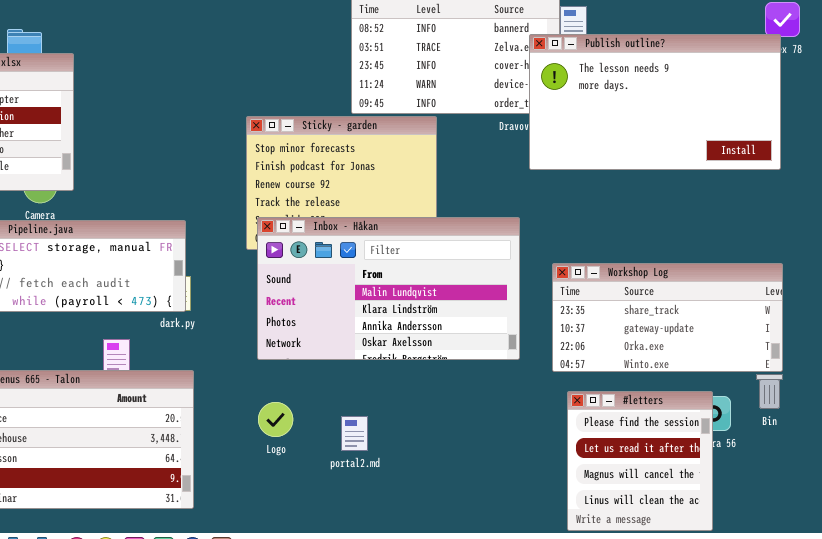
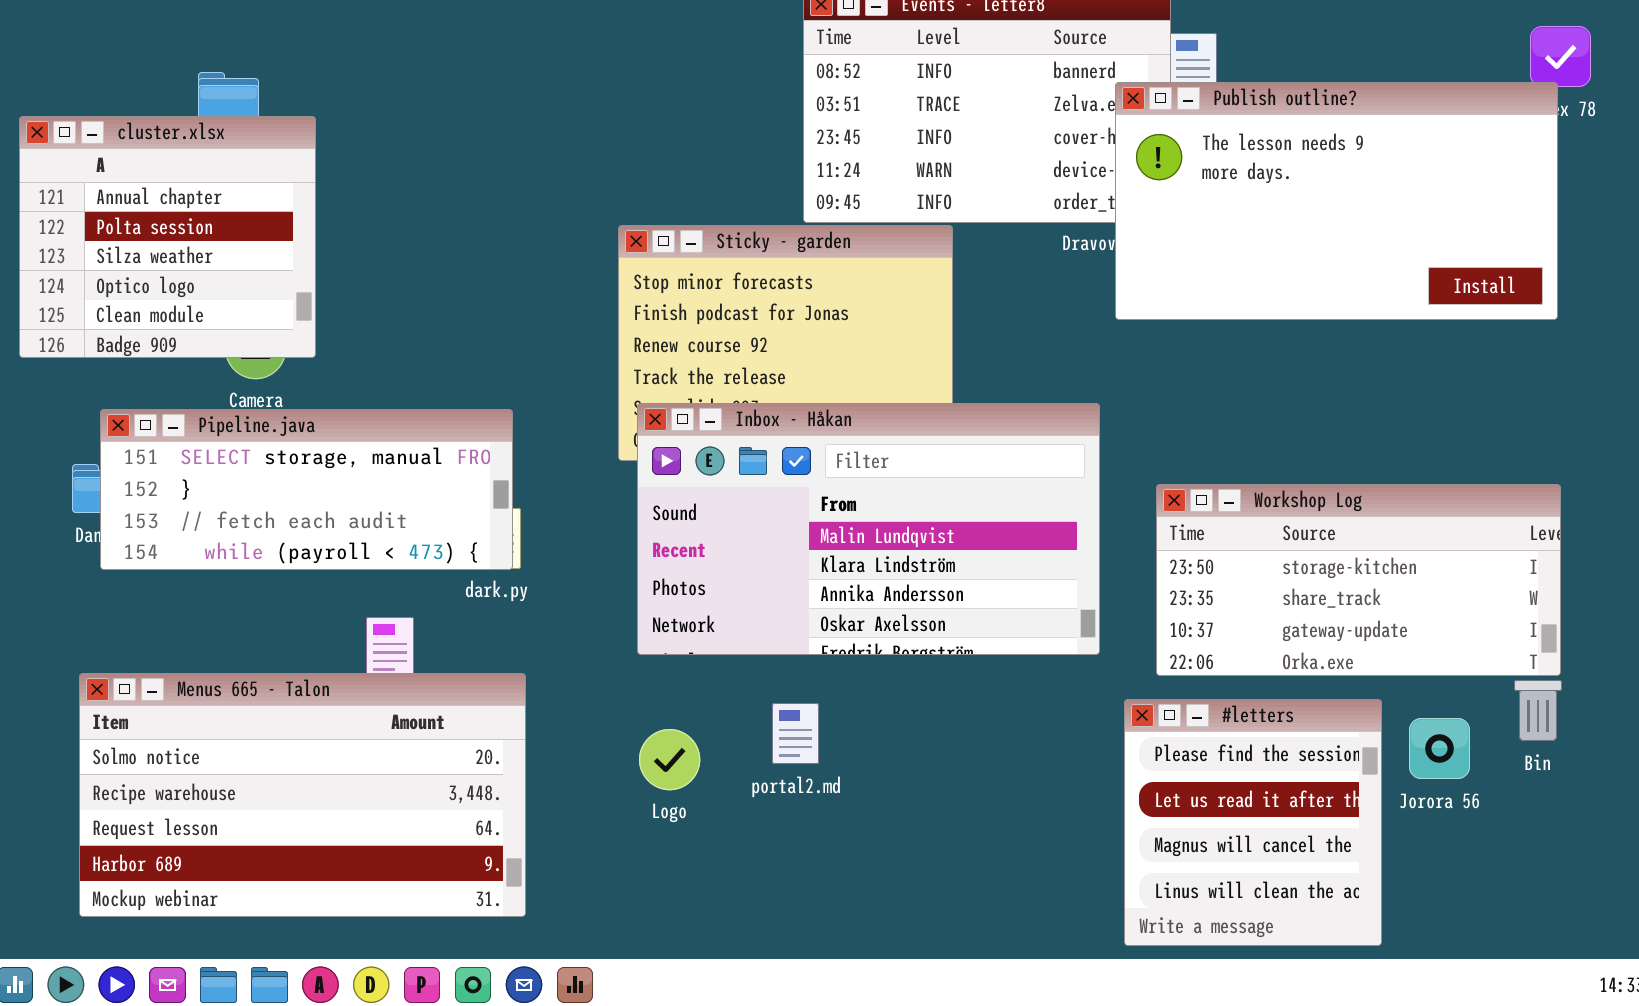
Workshop Log: [552,263,783,372] -> [1156,484,1561,676], scrolled up 1 row
#letters: [567,391,713,531] -> [1124,699,1382,946], moved
portal2.md: [341,416,368,451] -> [772,703,819,764], moved

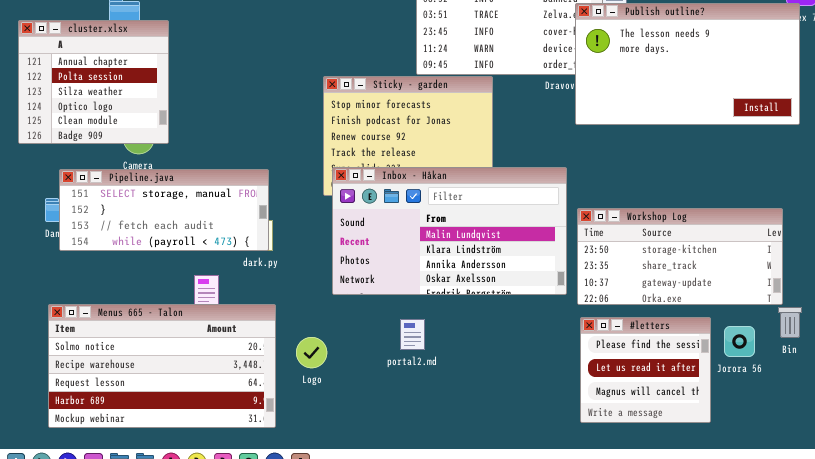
Workshop Log: [1156,484,1561,676] -> [577,208,783,305], moved
#letters: [1124,699,1382,946] -> [580,317,711,423], resized
Logo: [639,729,700,790] -> [296,337,327,368], moved

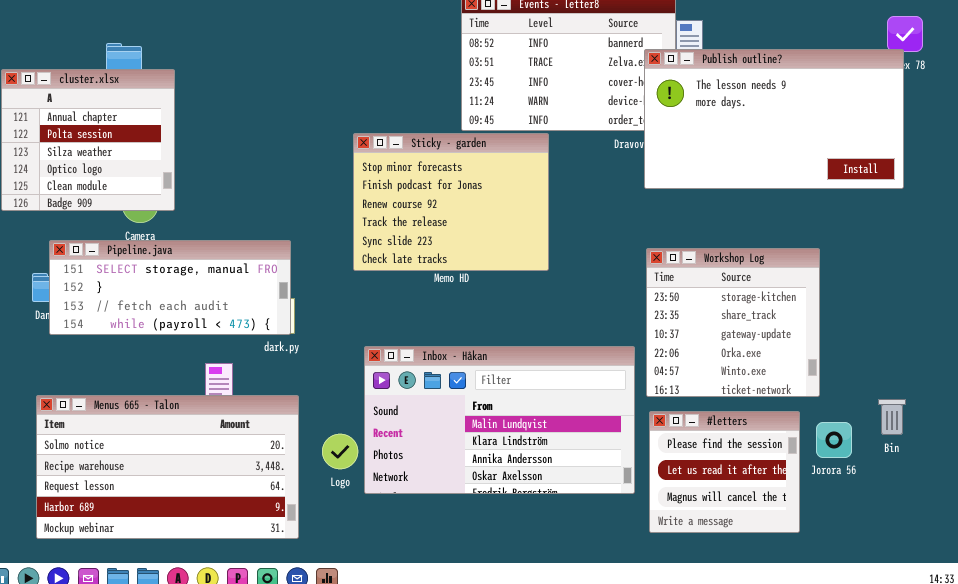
Inbox - Håkan: [332,167,567,295] -> [364,346,635,494], moved
Workshop Log: [577,208,783,305] -> [646,248,820,397], resized

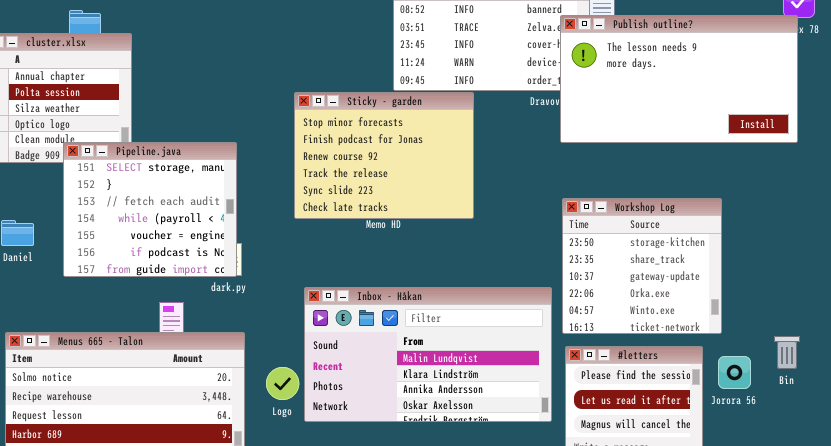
Pipeline.java: [49,240,291,335] -> [63,142,237,277], resized

